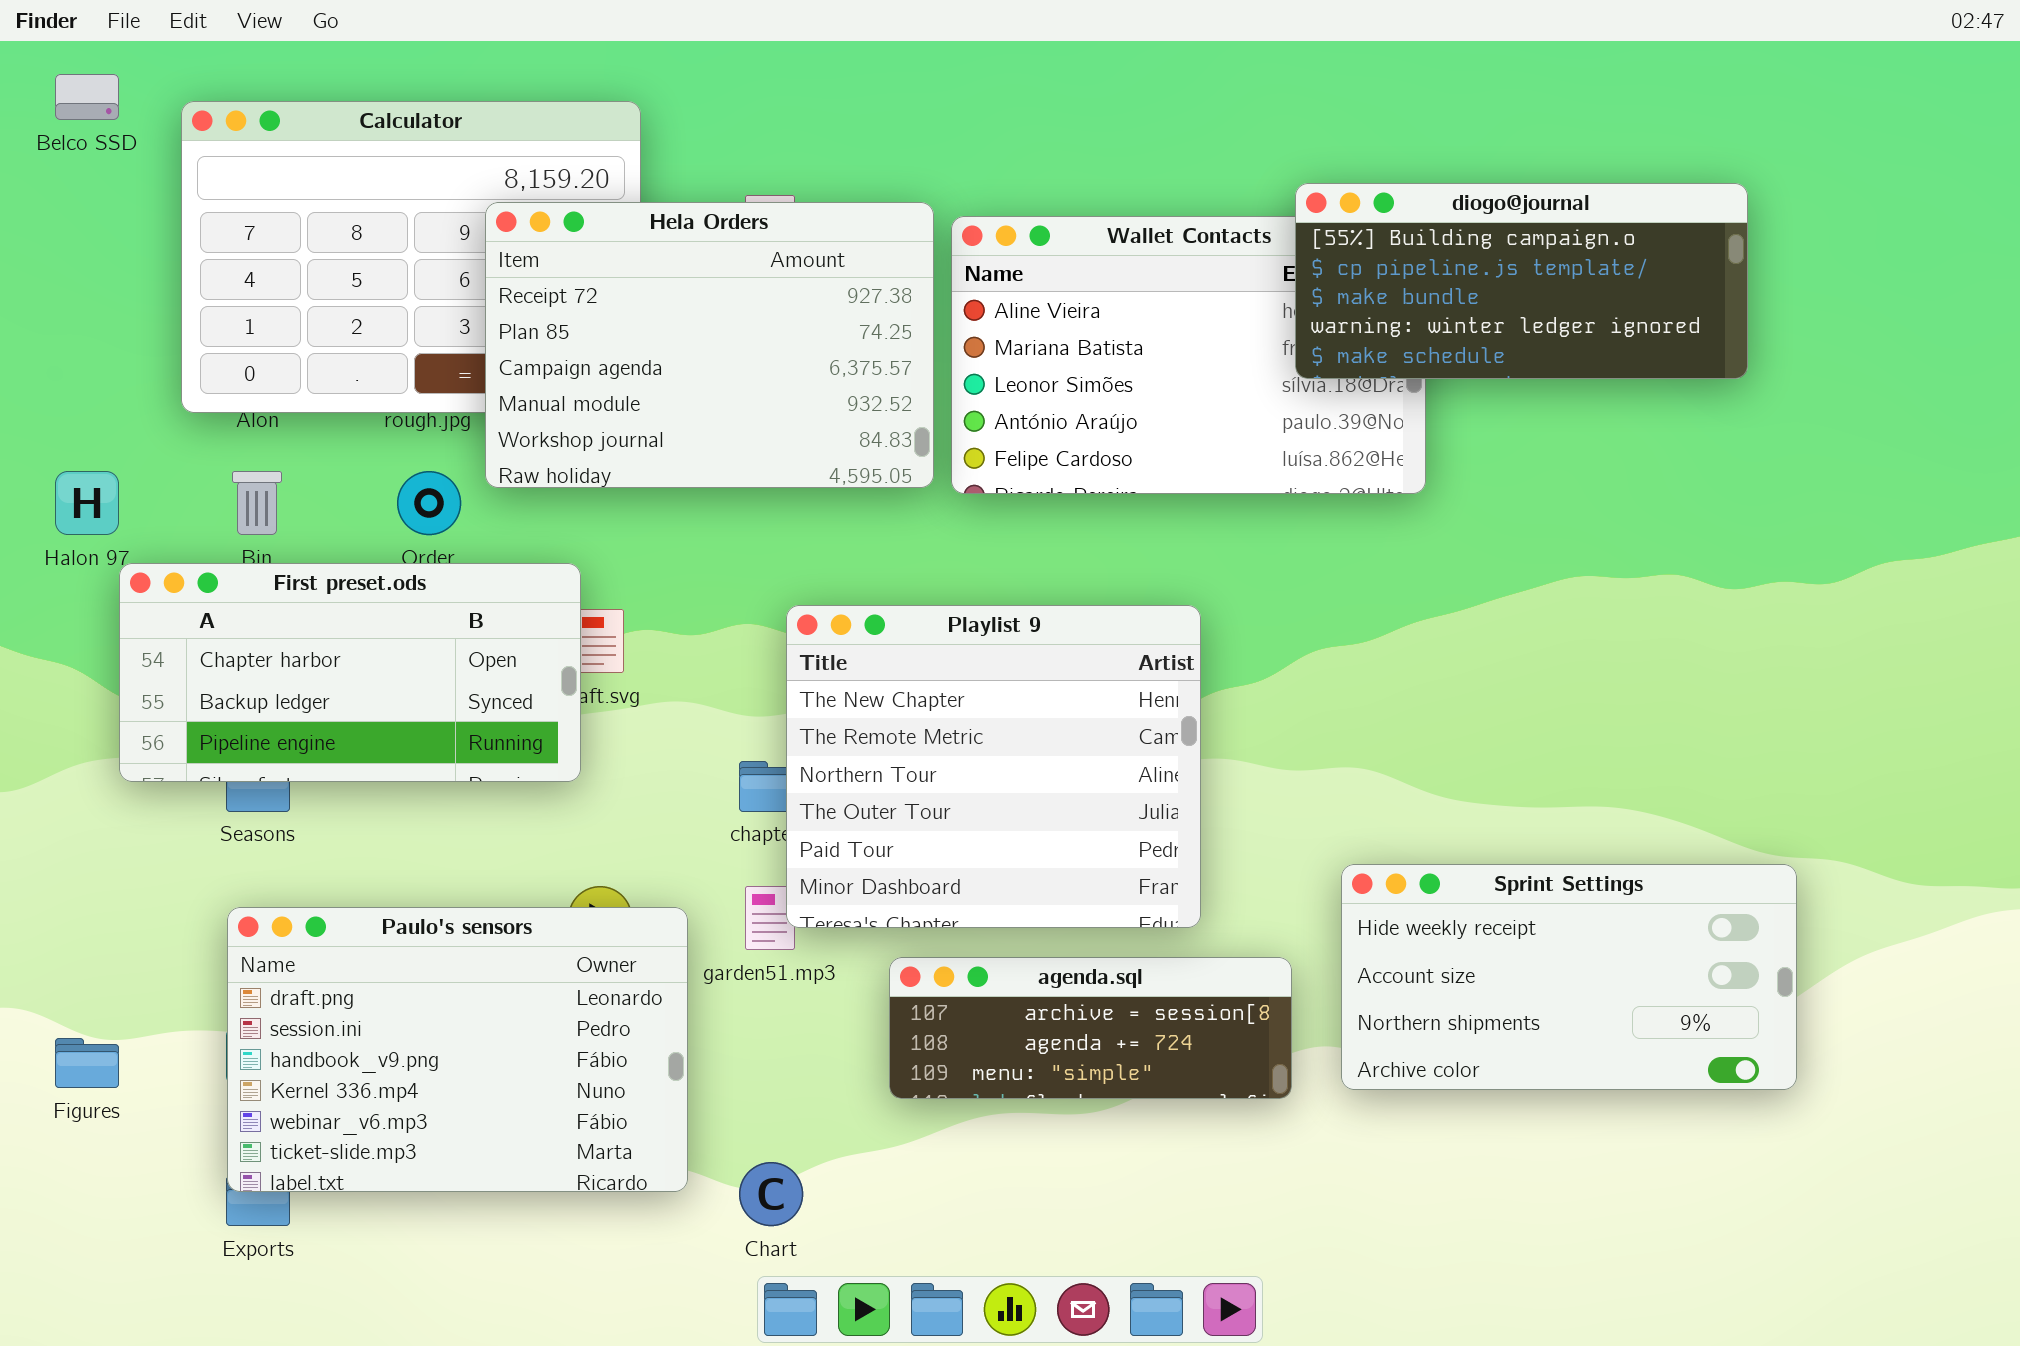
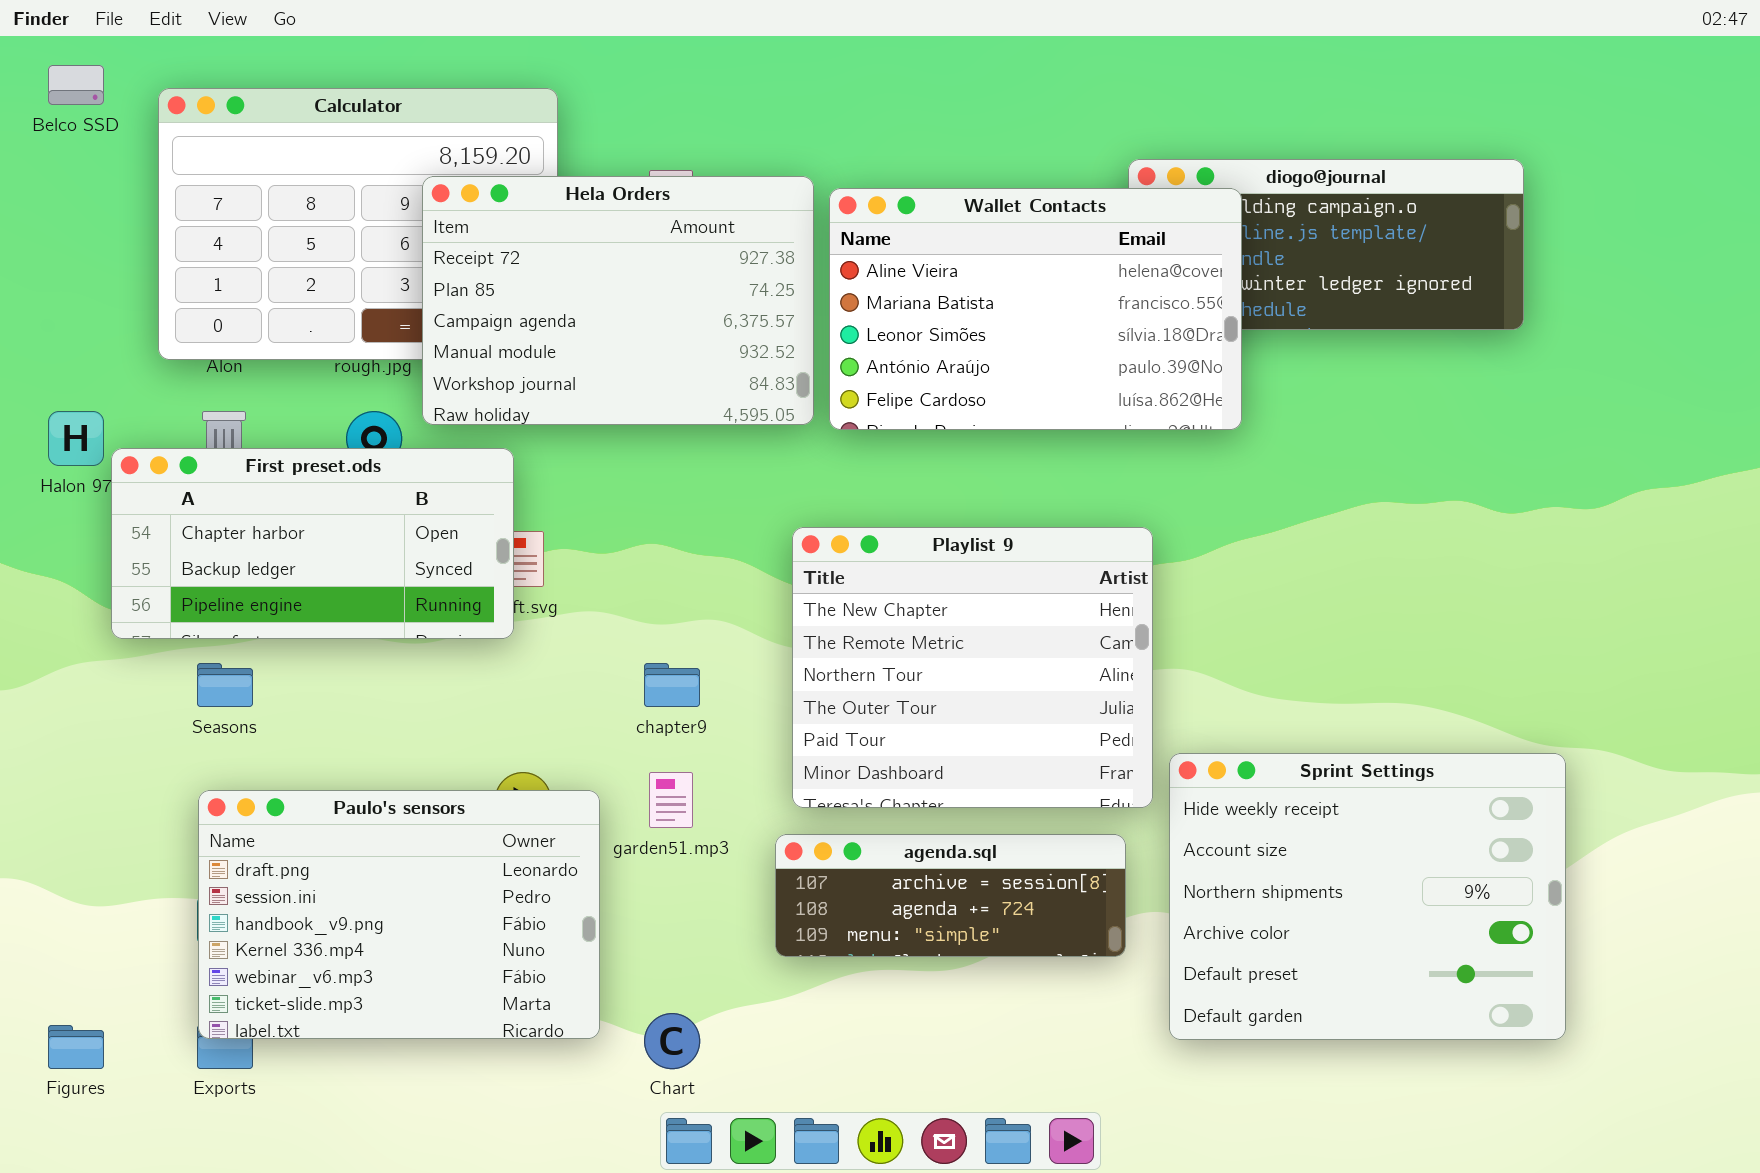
Wallet Contacts: [951,216,1426,494] -> [829,188,1242,430], raised
First preset.ods: [119,563,581,782] -> [111,448,514,639], moved
Playlist 9: [786,605,1201,928] -> [792,527,1153,808], moved
Sprint Settings: [1341,864,1797,1090] -> [1169,753,1566,1040], resized
Figures: [55,1038,119,1088] -> [48,1025,104,1069], moved

